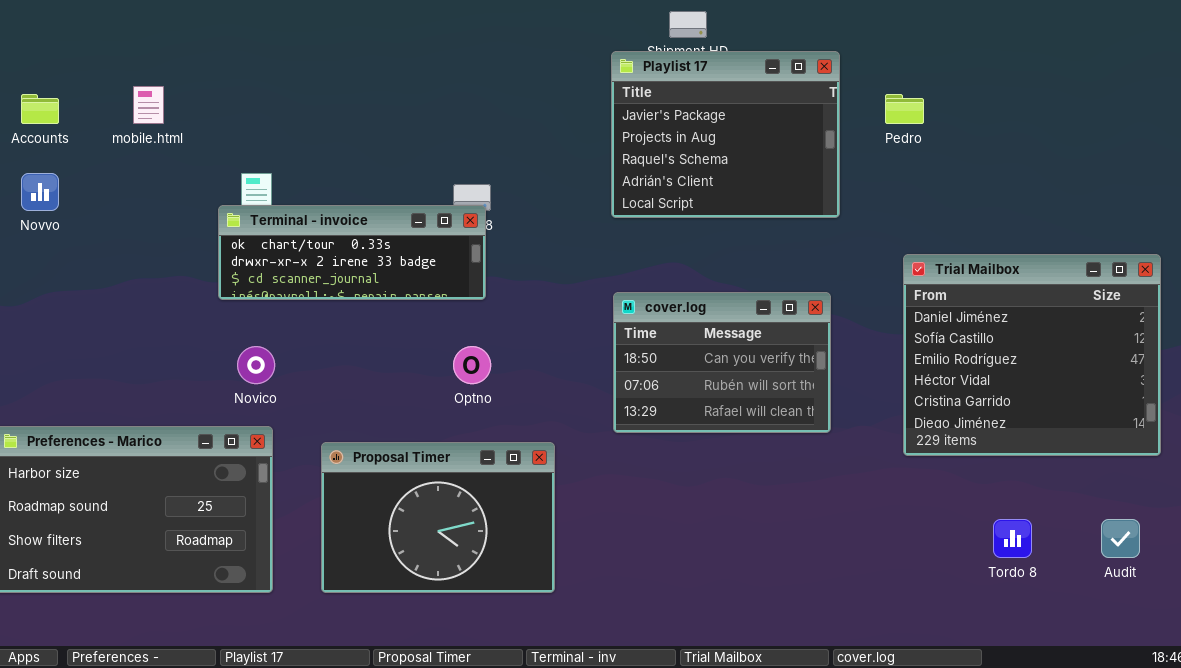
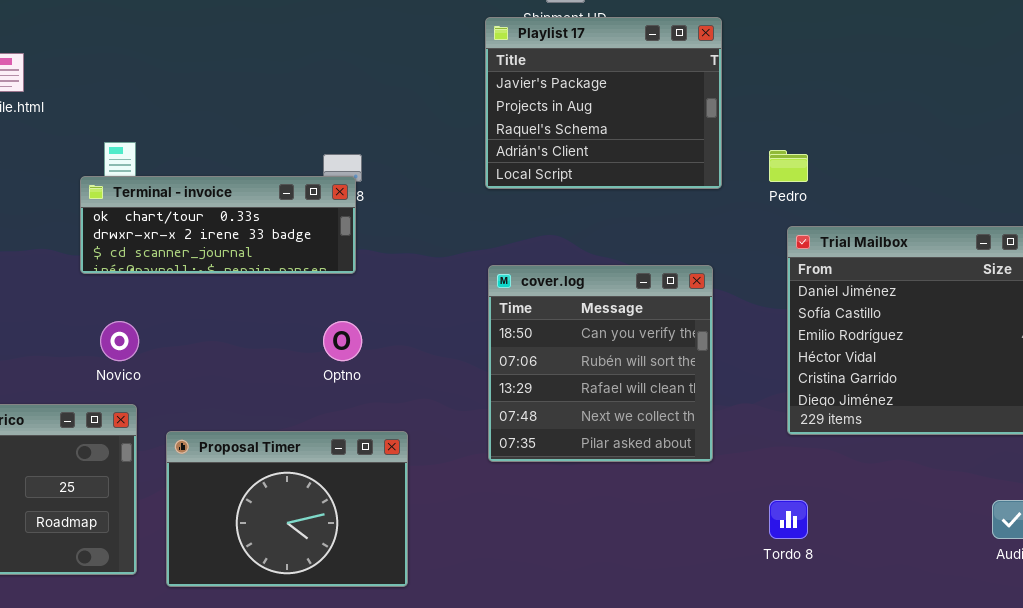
Pedro: [885,94,924,124] -> [769,150,808,182], moved
cover.log: [613,292,831,433] -> [488,265,713,462], resized
Proposal Timer: [321,442,555,593] -> [166,431,408,587], moved
Tordo 8: [993,519,1032,558] -> [769,500,808,539], moved

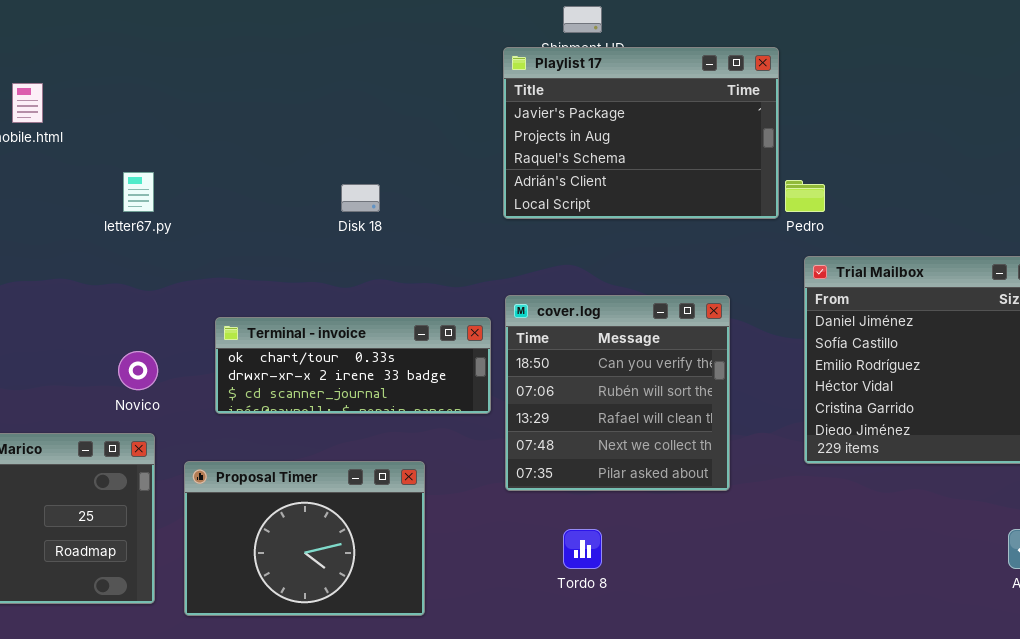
Playlist 17: [485,17,722,189] -> [503,47,779,219], resized
Terminal - invoice: [80,176,356,274] -> [215,317,491,414], moved
Tordo 8: [769,500,808,539] -> [563,529,602,569], moved

